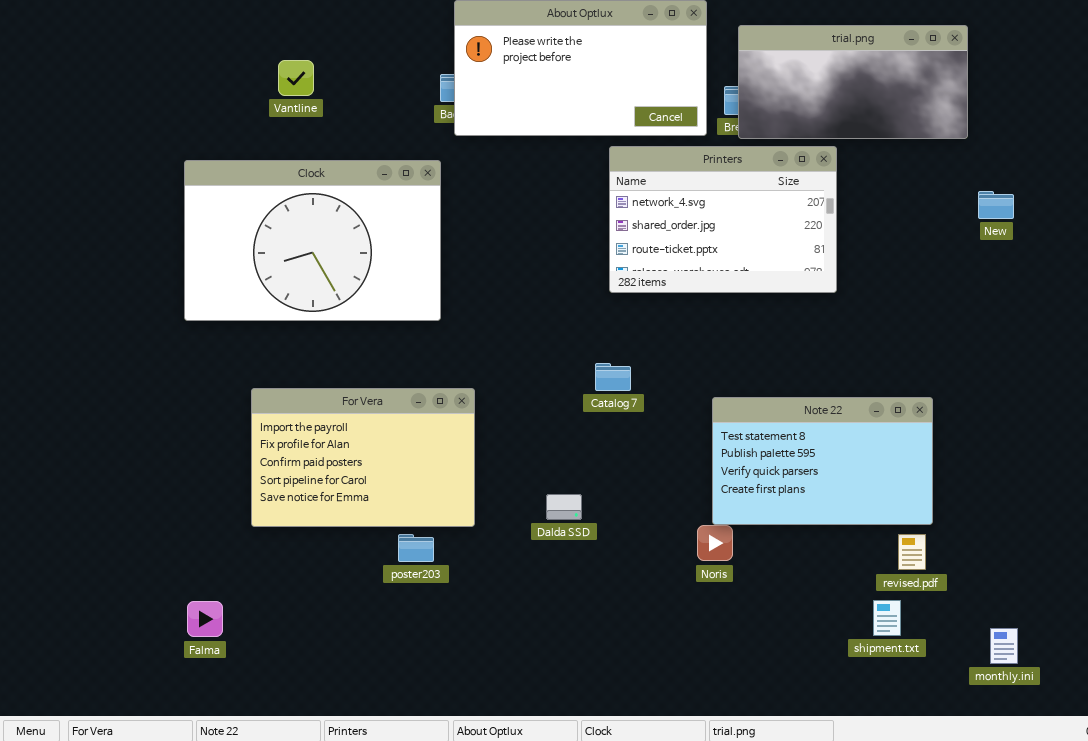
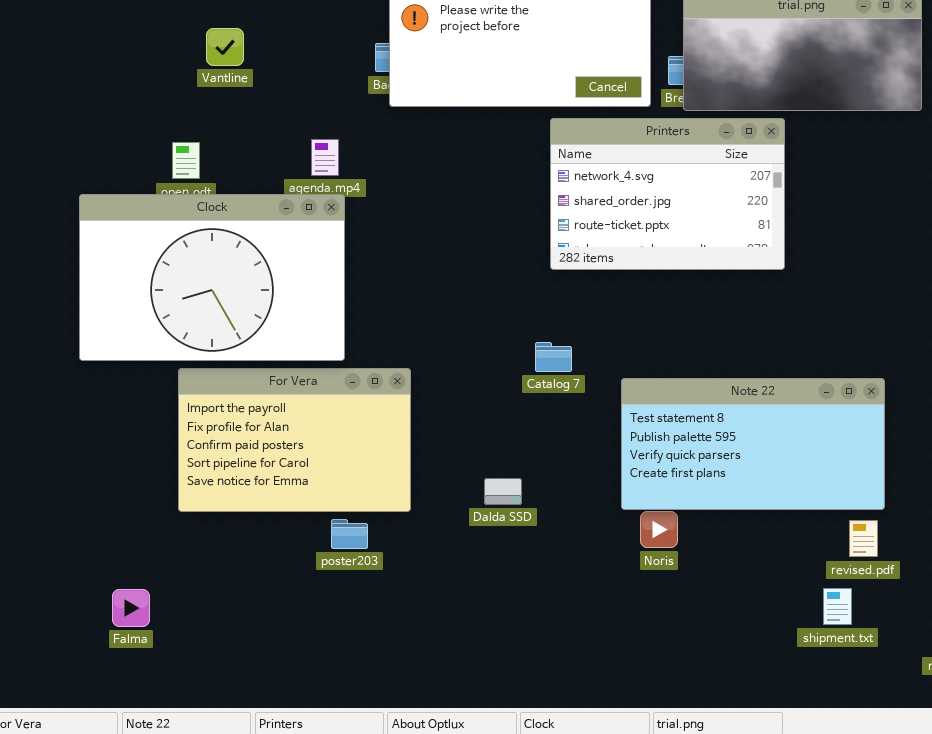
Clock: [184,160,441,321] -> [79,194,345,361], moved
Note 22: [712,397,933,525] -> [621,378,885,510], resized

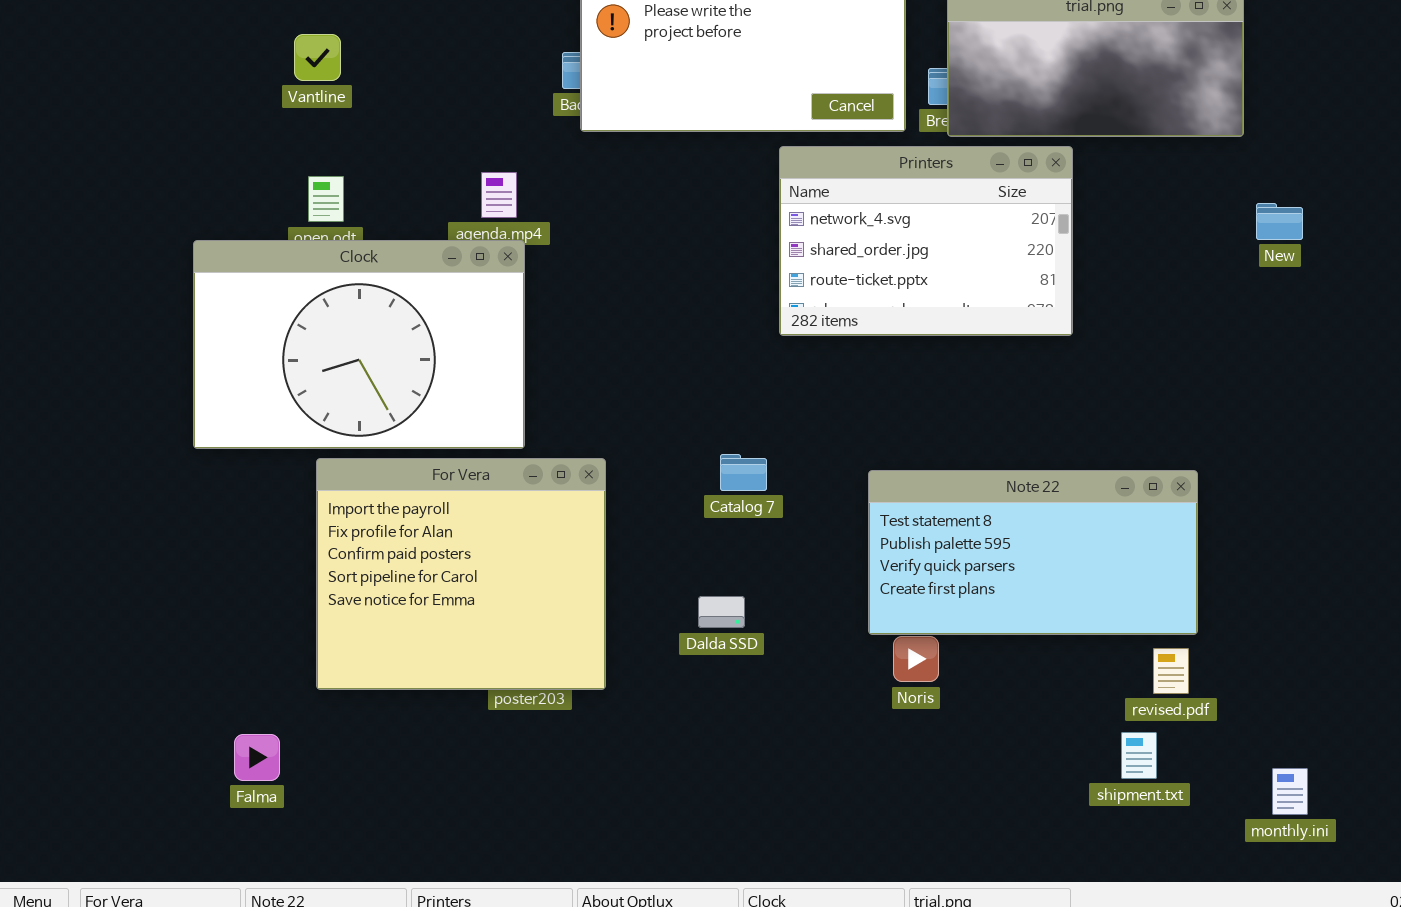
Vantline: [206,28,244,66] -> [294,34,341,81], moved
Catalog 7: [535,342,572,372] -> [720,454,767,491], moved
For Vera: [178,368,411,512] -> [316,458,606,690], resized

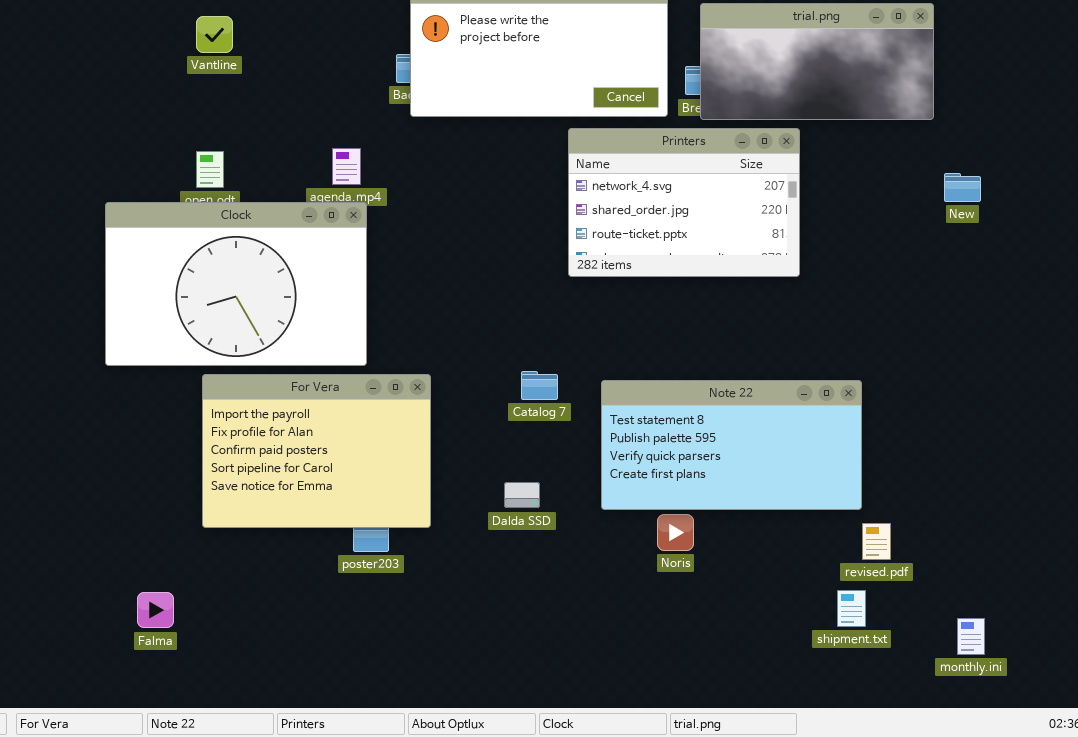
Vantline: [294,34,341,81] -> [196,16,233,53], moved
For Vera: [316,458,606,690] -> [202,374,431,528], resized
Note 22: [868,470,1198,635] -> [601,380,862,510], moved

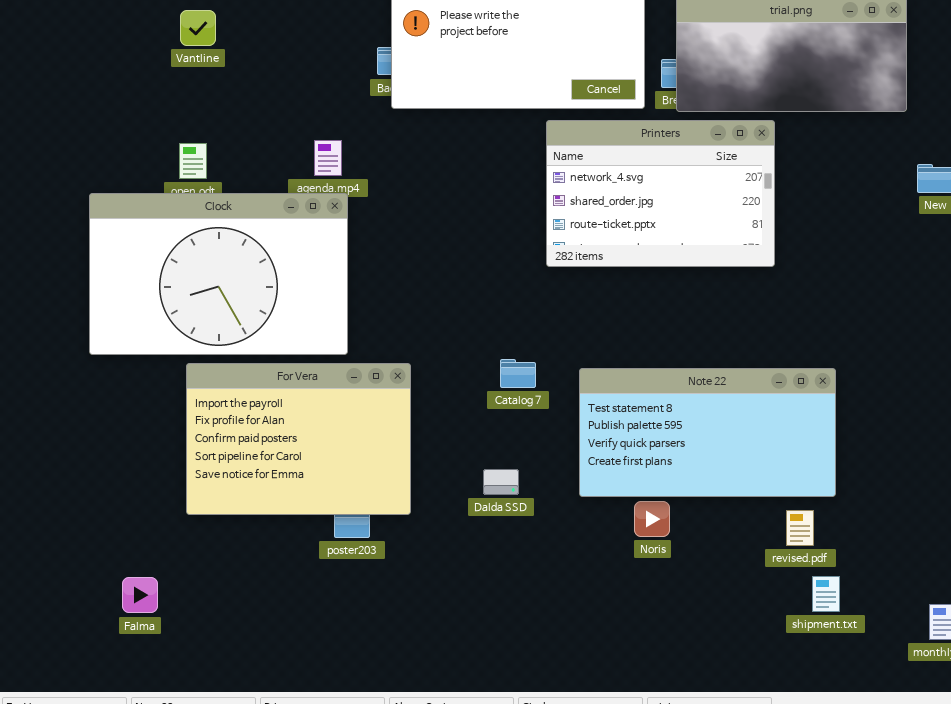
revised.pdf: [862,523,891,560] -> [786,510,814,546], moved

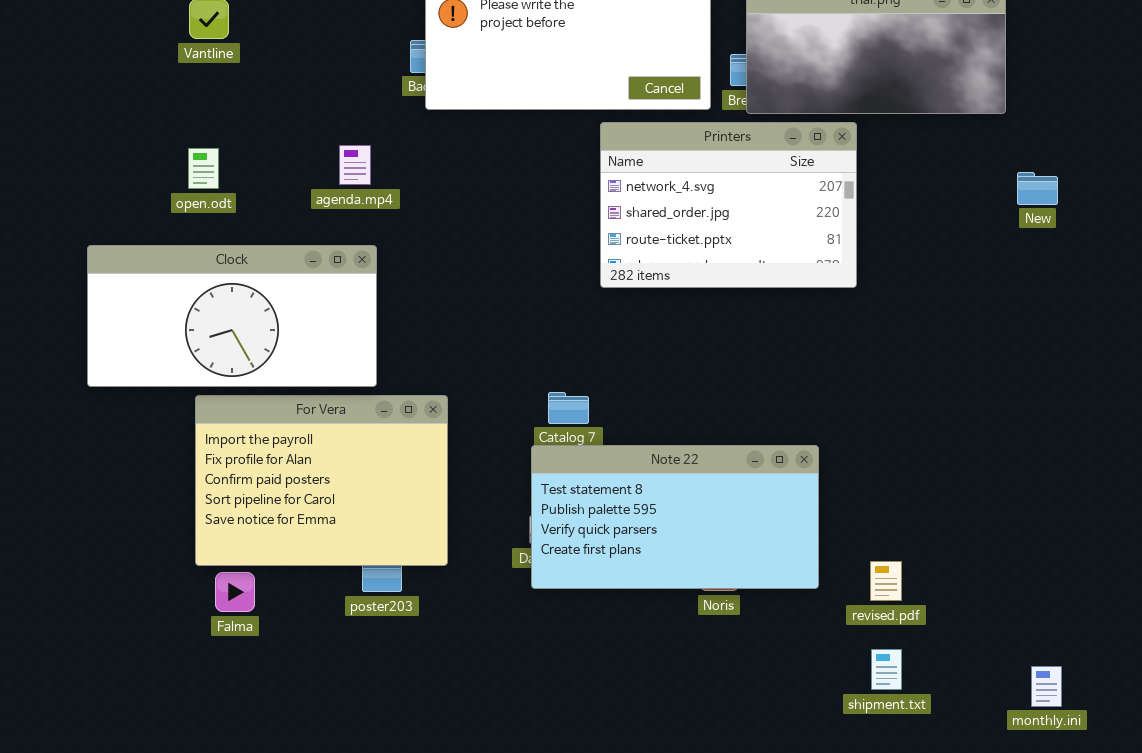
Clock: [89,193,348,355] -> [87,245,377,387], resized
Note 22: [579,368,836,497] -> [531,445,819,589], moved
shipment.txt: [812,576,840,612] -> [871,649,902,690], moved
Falma: [122,577,158,613] -> [215,572,255,612], moved

